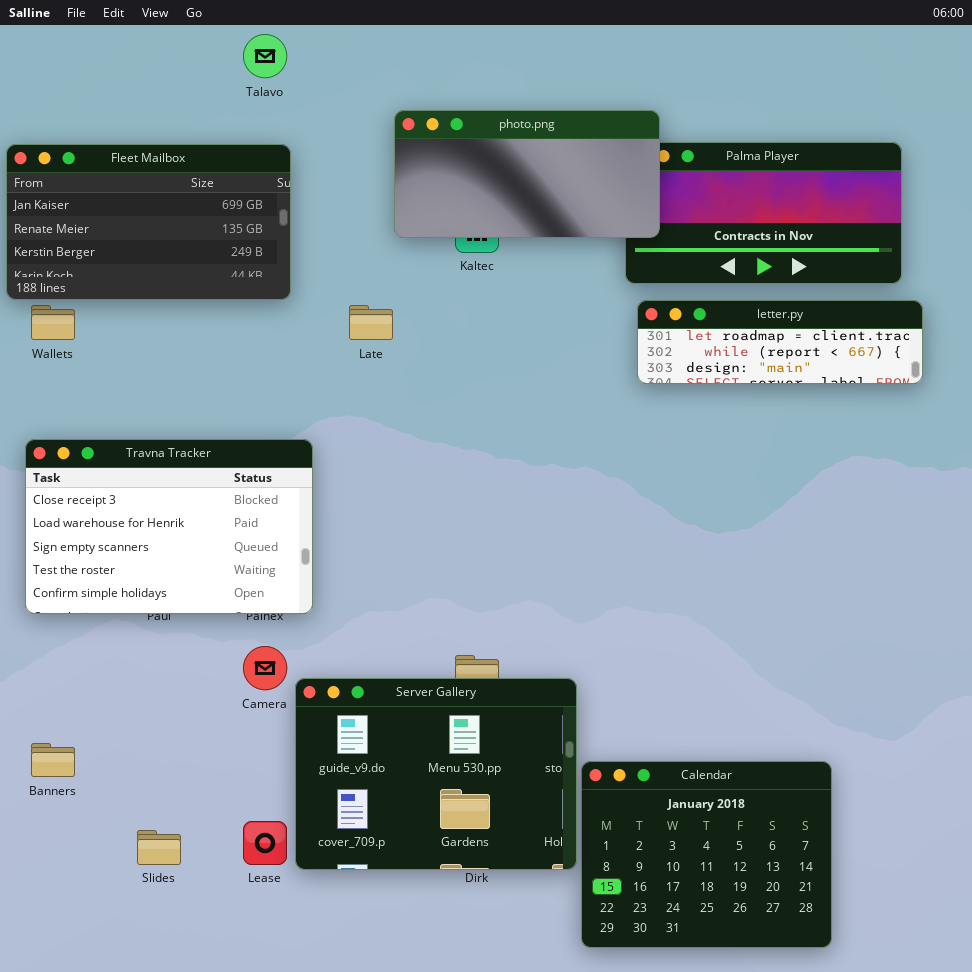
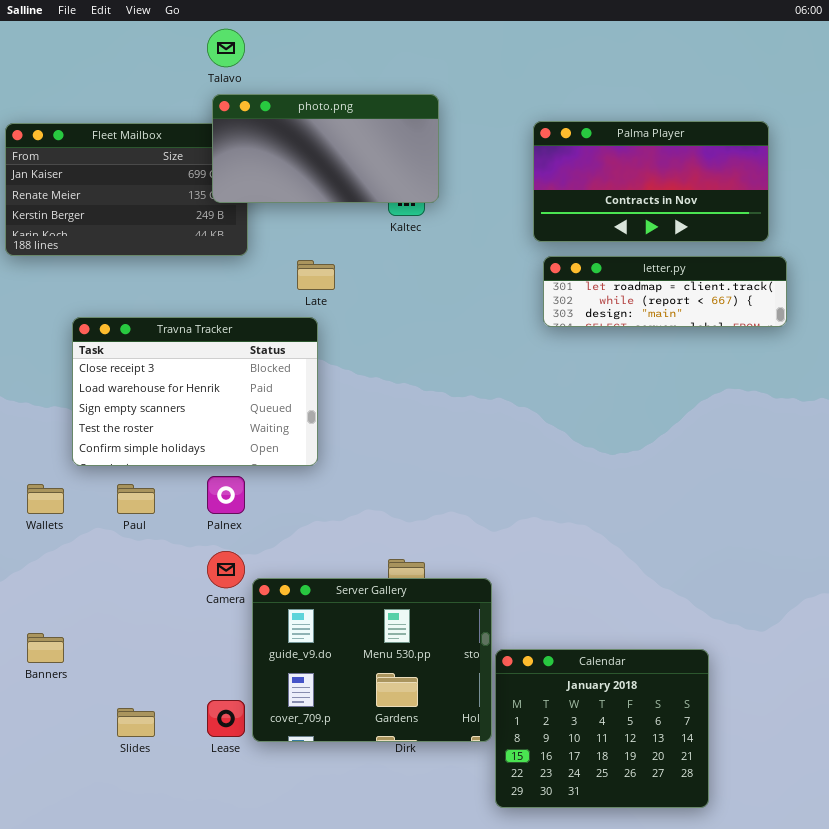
photo.png: [394,110,660,238] -> [212,94,439,203], moved
Wallets: [31,305,75,340] -> [27,484,64,514], moved
Travna Tracker: [25,439,313,614] -> [72,317,318,466], moved

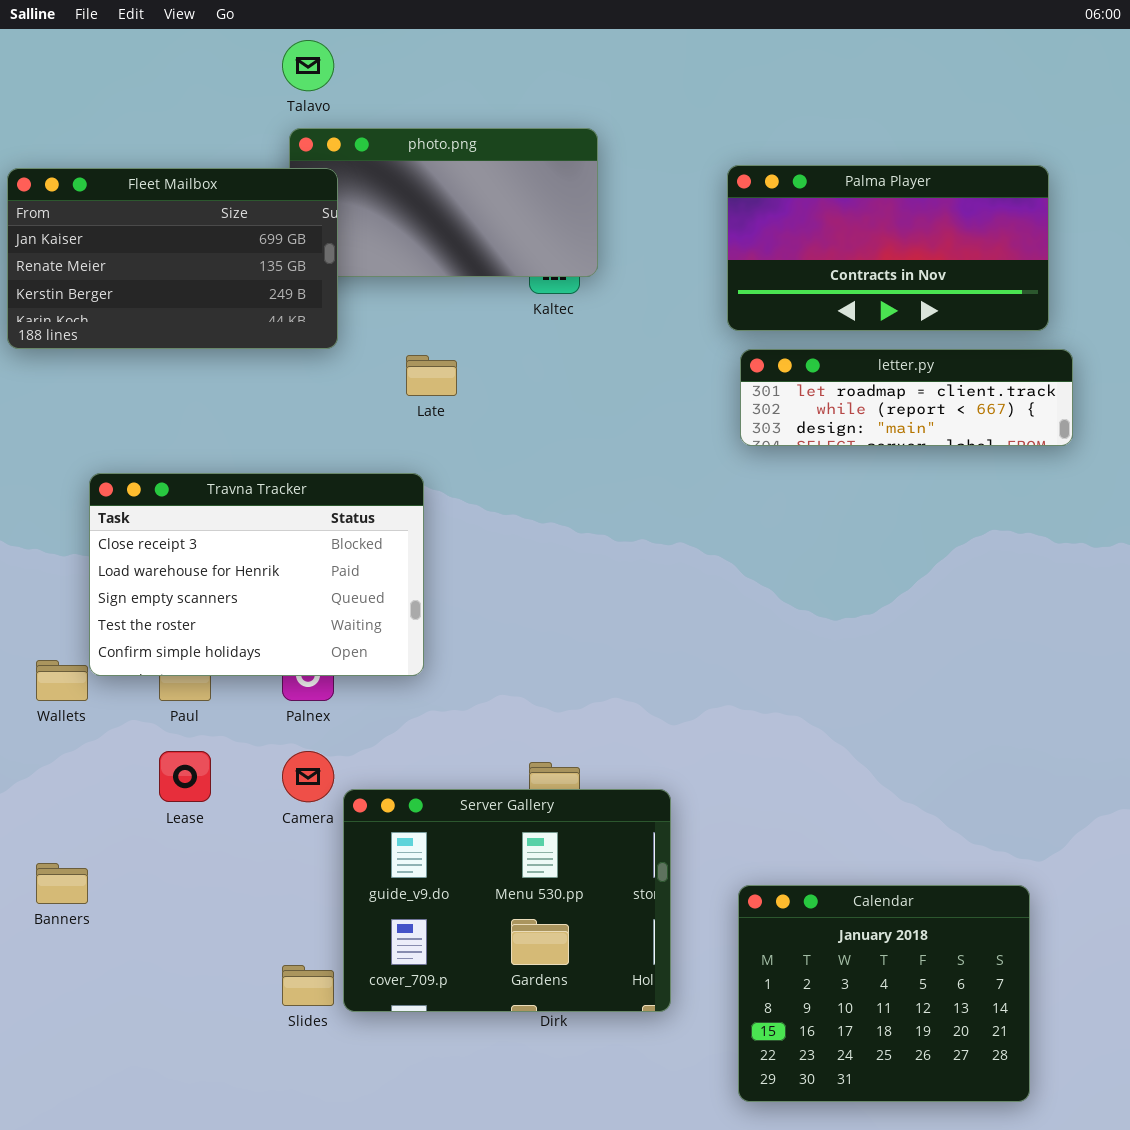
Fleet Mailbox: [5,123,248,256] -> [7,168,338,349], raised
Travna Tracker: [72,317,318,466] -> [89,473,424,676], moved
Calendar: [495,649,709,808] -> [738,885,1030,1102], moved
Lease: [207,700,245,737] -> [159,751,211,802], moved
Slides: [117,708,155,737] -> [282,965,334,1006], moved

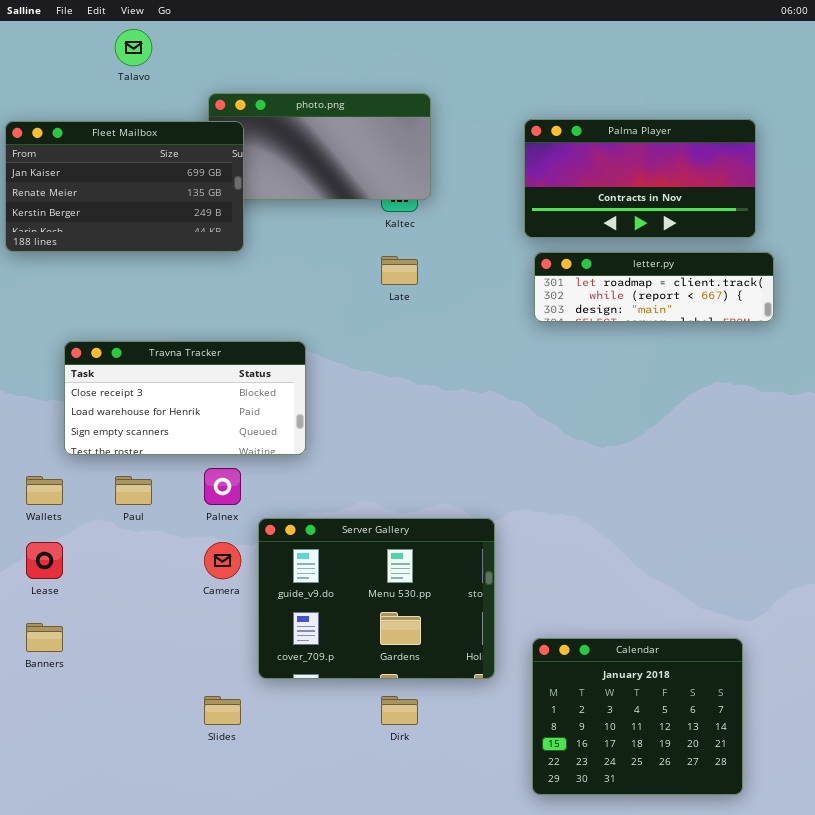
Talavo: [282,40,334,91] -> [115,29,152,66], moved
Late: [406,355,457,396] -> [381,256,418,285], moved
Travna Tracker: [89,473,424,676] -> [64,341,306,455], resized
Lease: [159,751,211,802] -> [26,542,63,579], moved
Server Gallery: [343,789,671,1012] -> [258,518,495,679], moved

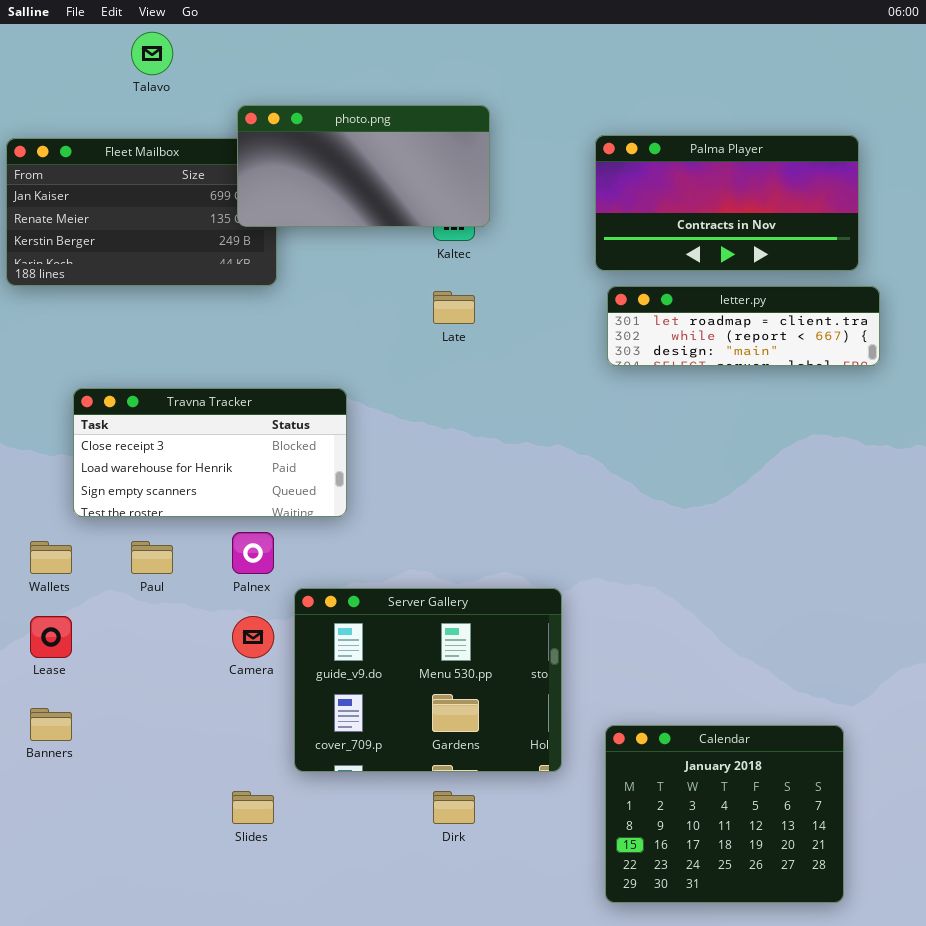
photo.png: [208,93,431,200] -> [237,105,490,227], raised

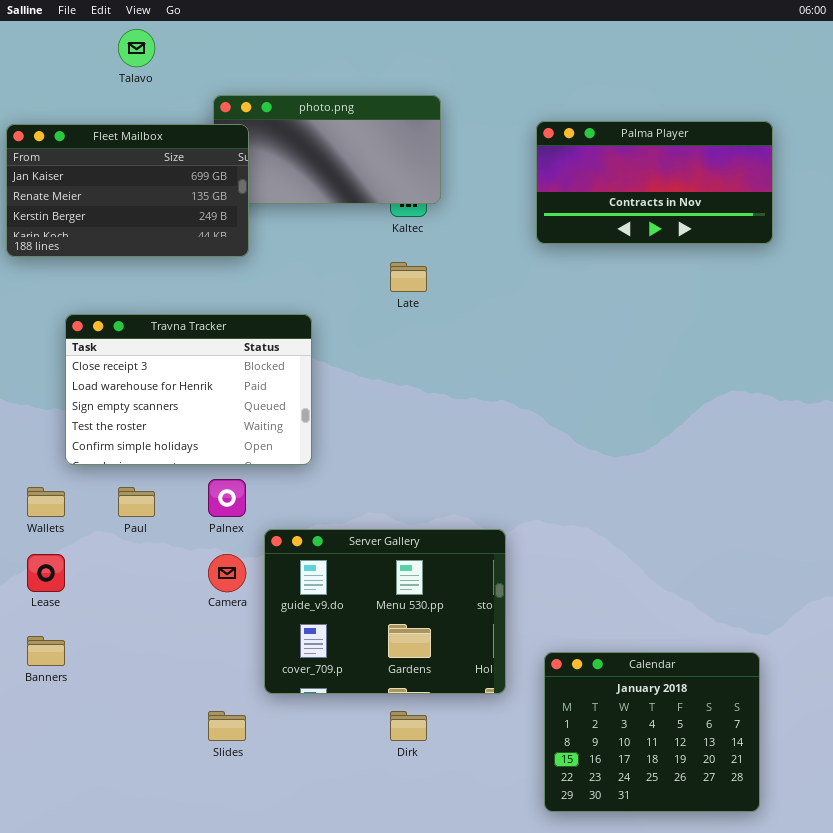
Fleet Mailbox: [6,138,277,286] -> [6,124,249,257], raised
letter.py: [607,286,880,366] -> none, closed
Travna Tracker: [73,388,347,517] -> [65,314,312,465], resized

